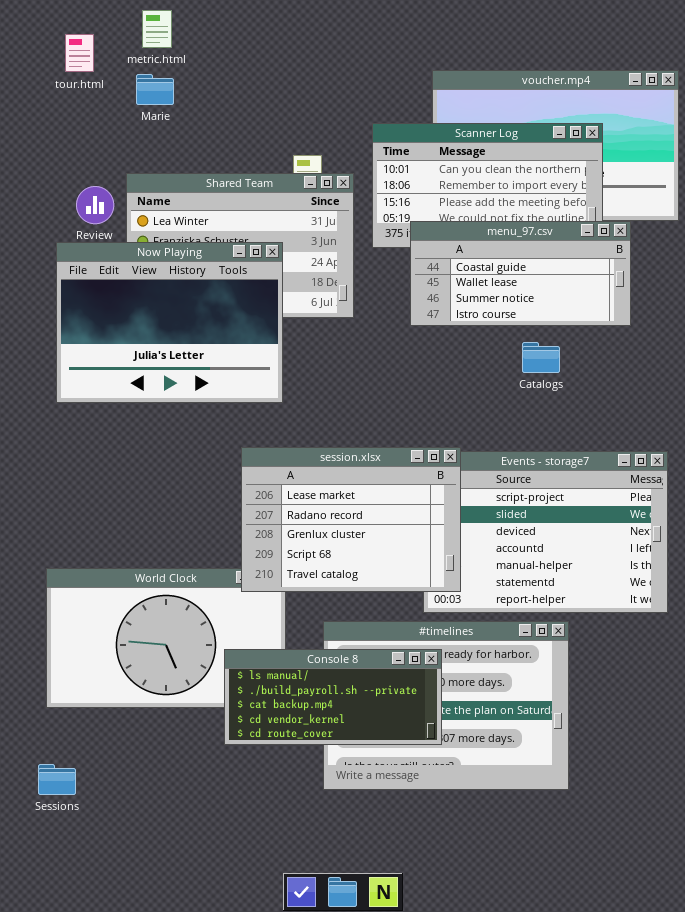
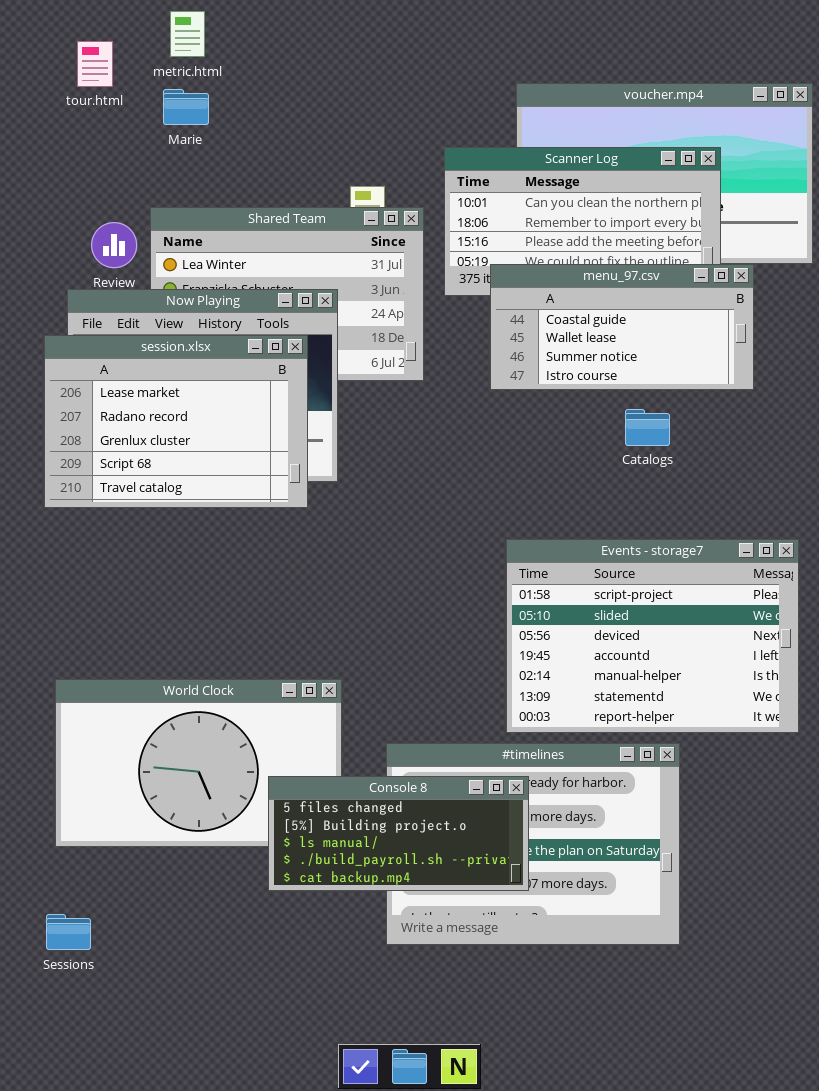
session.xlsx: [241,447,461,592] -> [44,335,308,508], moved
Console 8: [224,649,442,745] -> [268,776,529,891], scrolled up 2 rows

